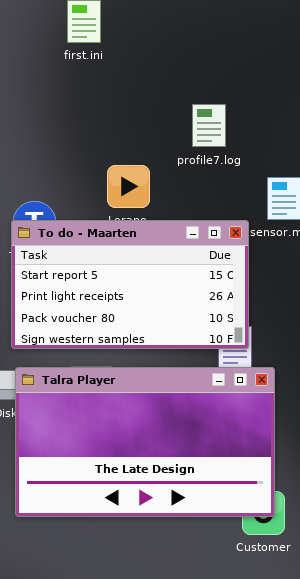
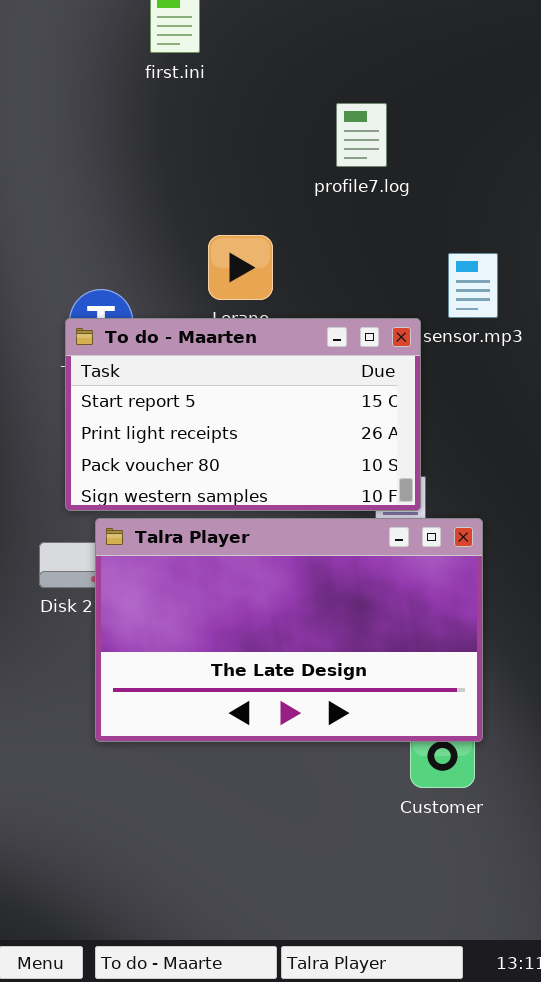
profile7.log: [192,104,226,147] -> [336,103,387,167], moved
Talra Player: [15,367,275,517] -> [95,518,483,742], moved

